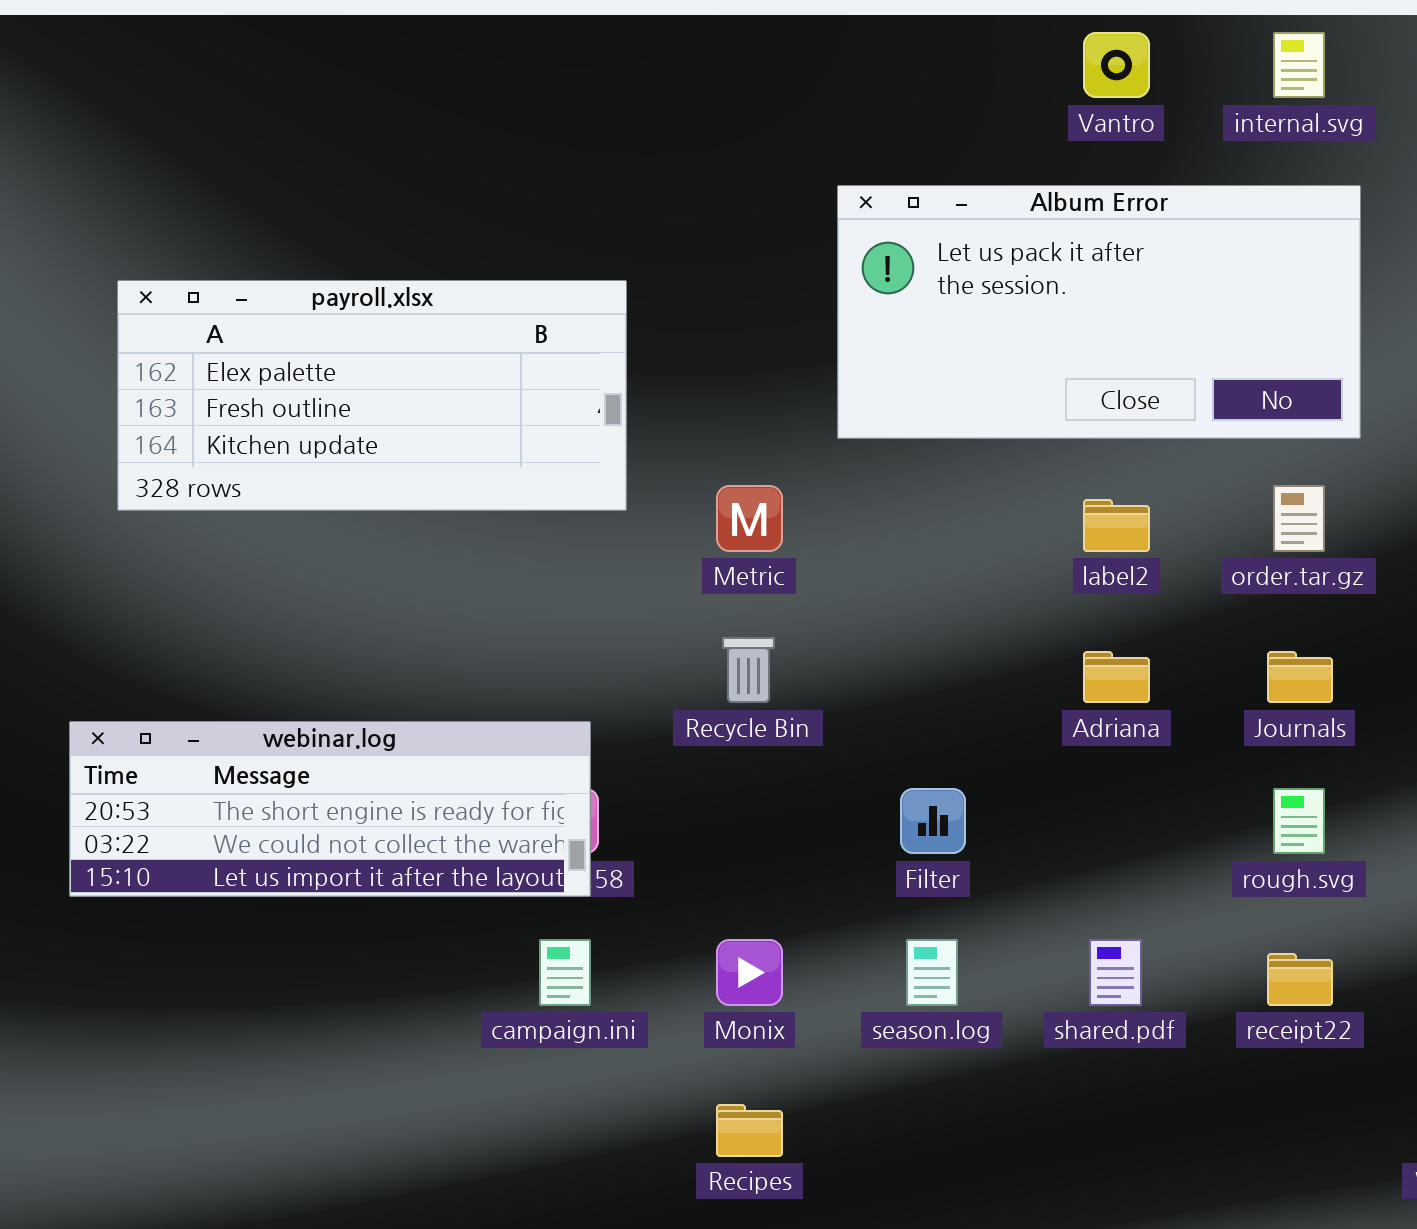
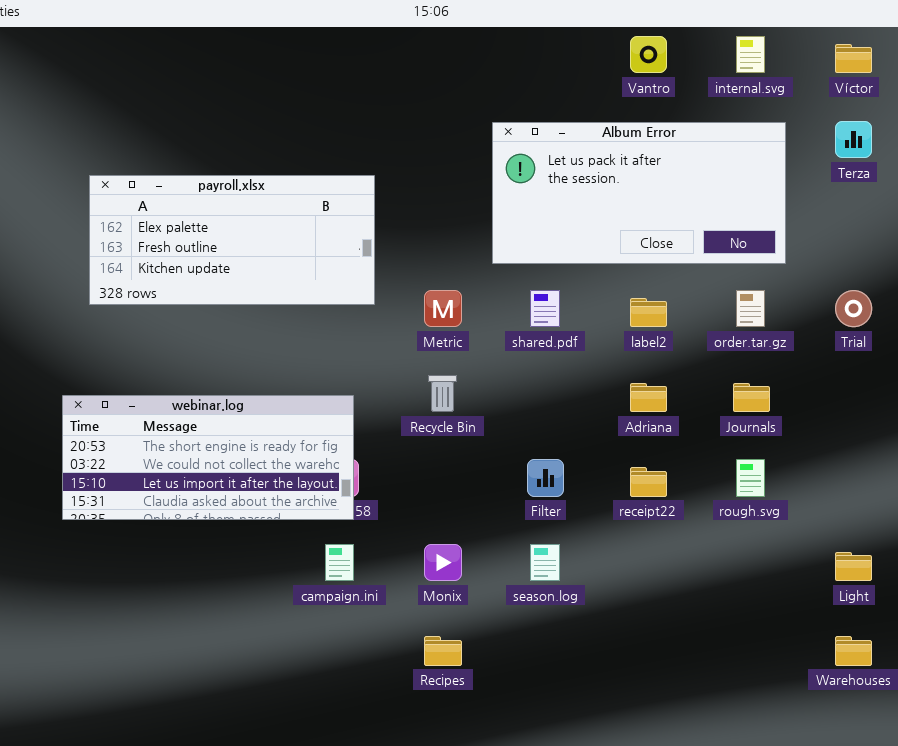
webinar.log: [69,721,591,897] -> [62,395,354,520], resized
shared.pdf: [1089,939,1142,1006] -> [530,290,560,327], moved
receipt22: [1267,953,1333,1006] -> [630,467,667,497], moved

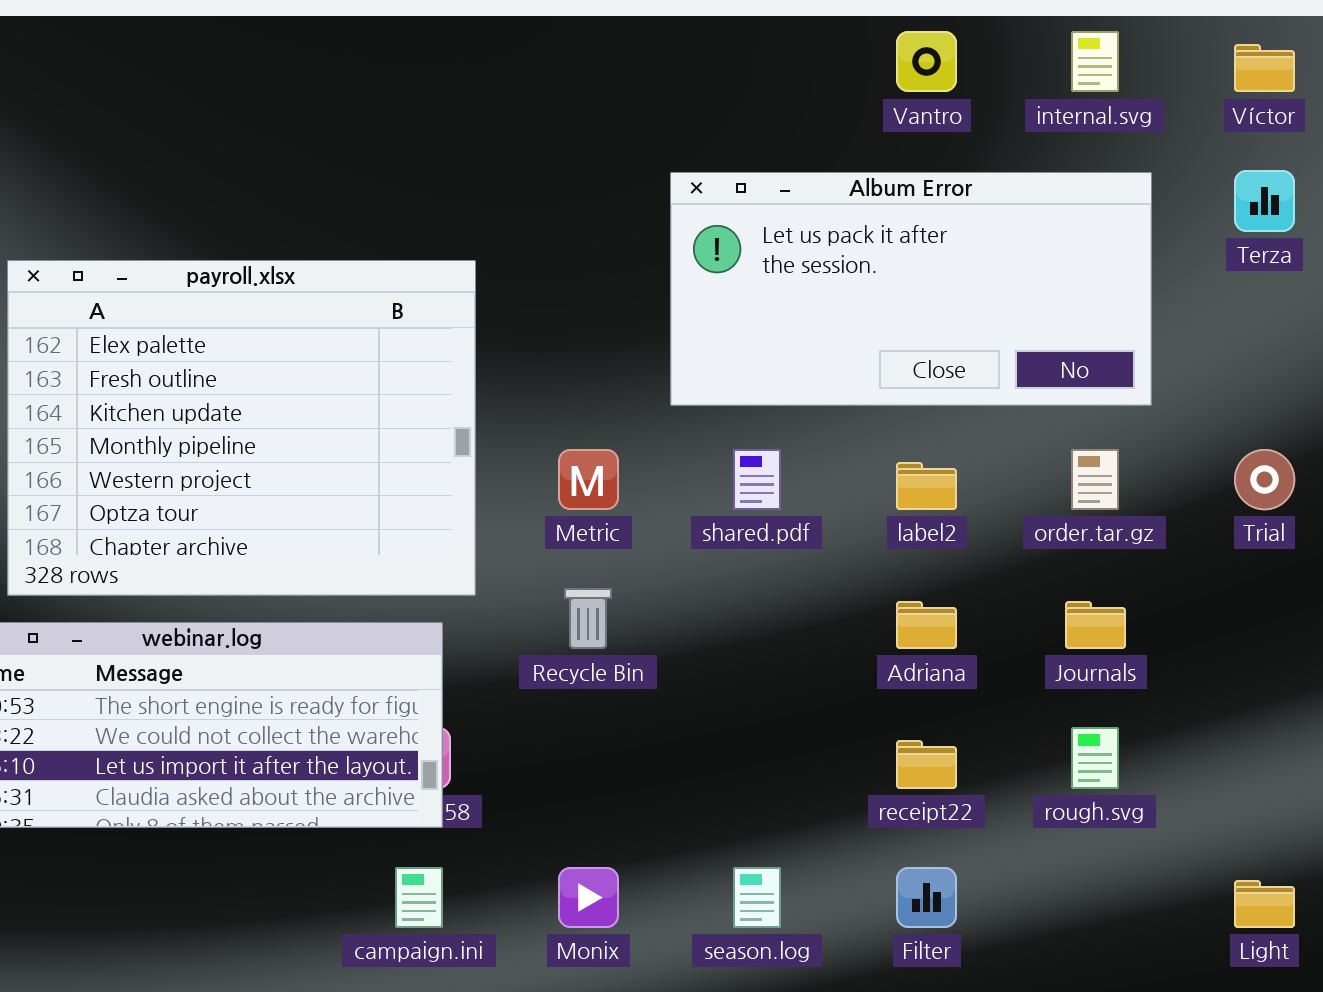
payroll.xlsx: [89,175,375,305] -> [7,260,476,596], resized
Filter: [527,459,564,497] -> [896,867,957,928], moved

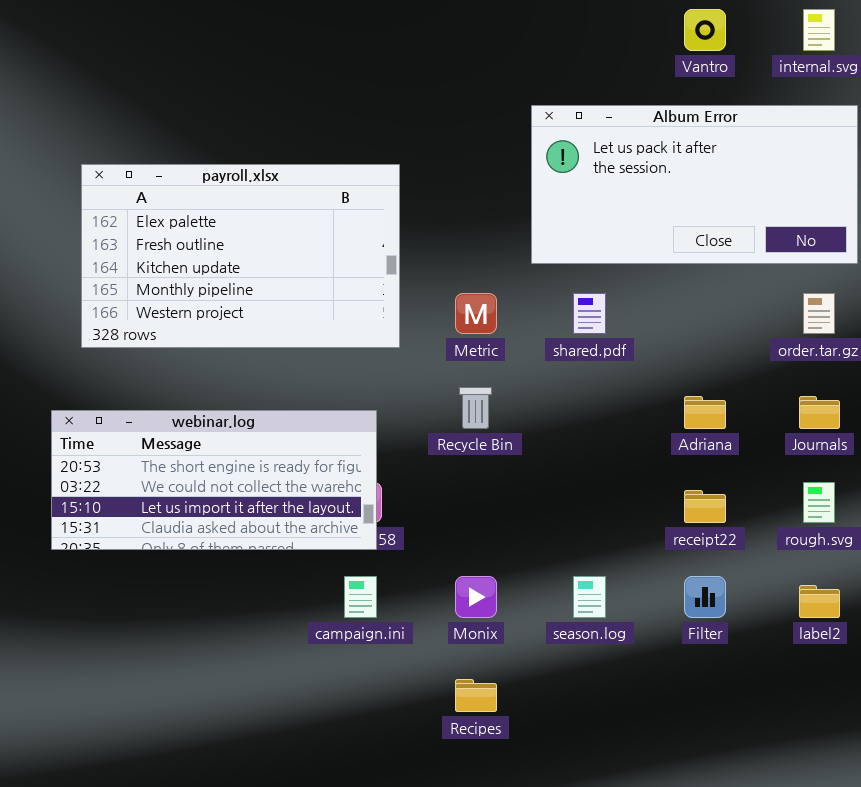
payroll.xlsx: [7,260,476,596] -> [81,164,400,348], resized
label2: [896,462,957,510] -> [799,585,840,618], moved

